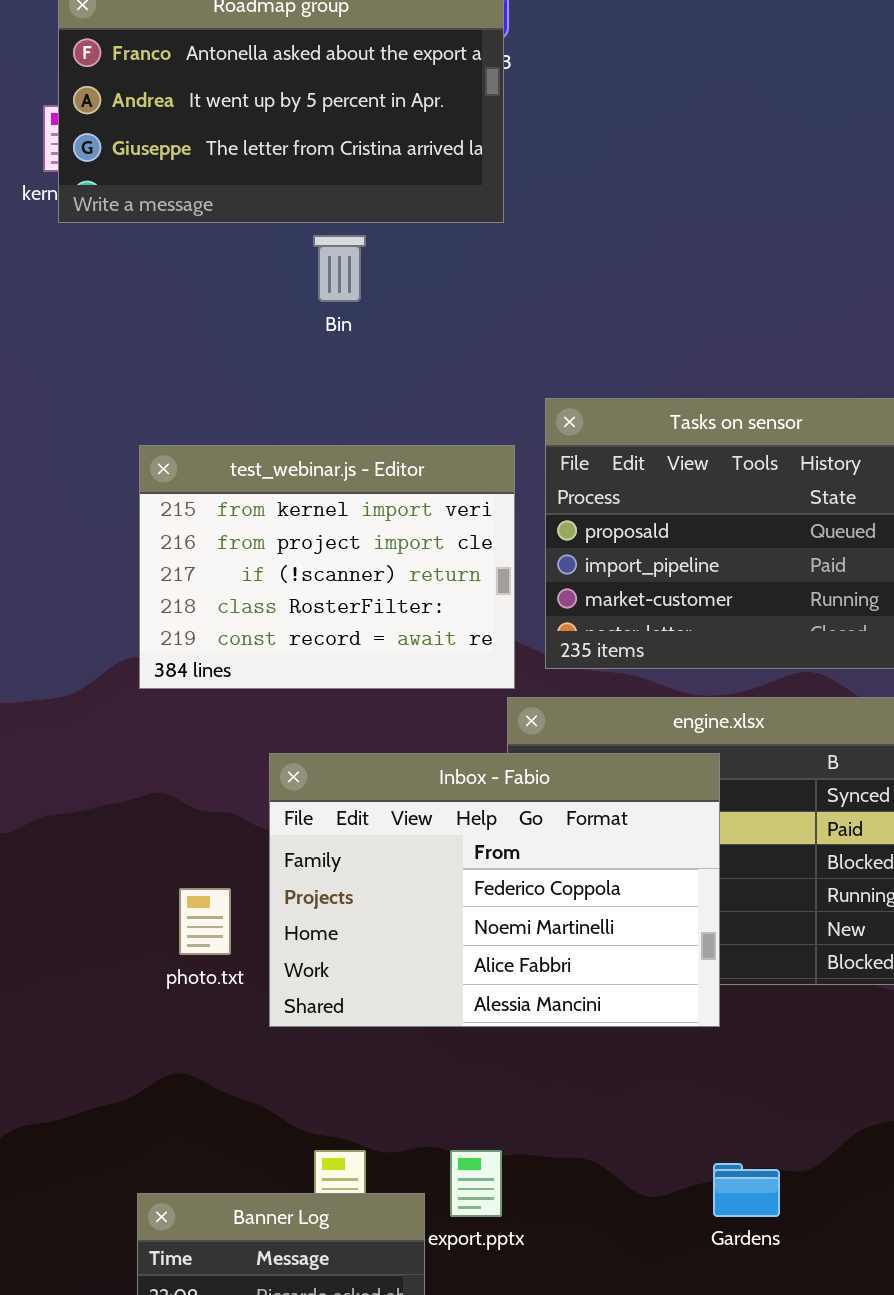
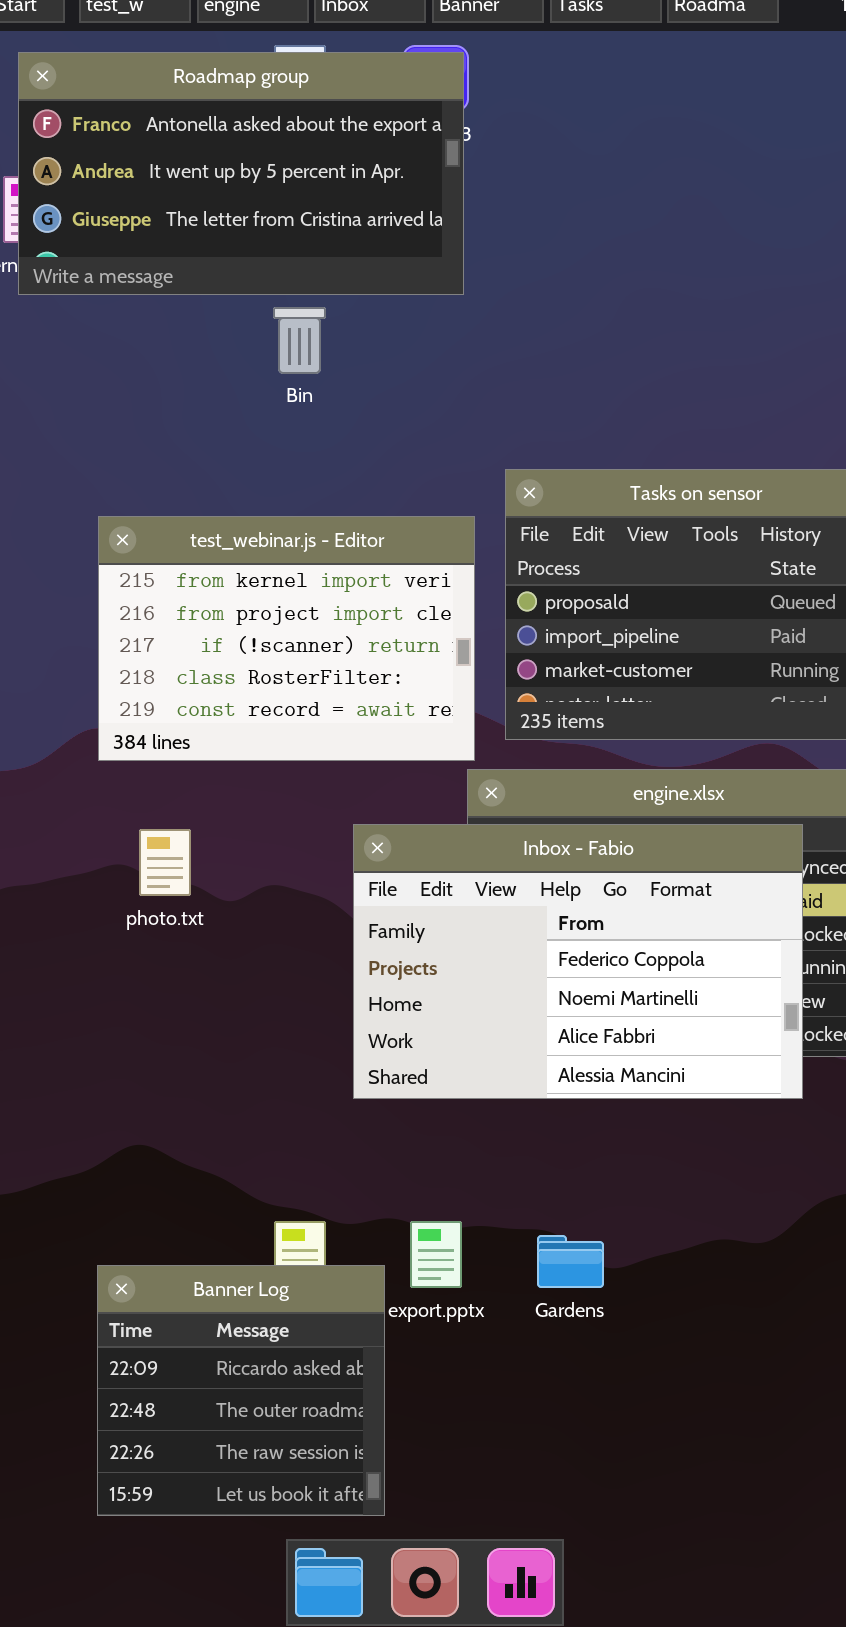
Inbox - Fabio: [269,753,720,1027] -> [353,824,803,1099], moved
photo.txt: [179,888,231,955] -> [139,829,191,896], moved
Gardens: [713,1163,780,1217] -> [537,1235,604,1288], moved

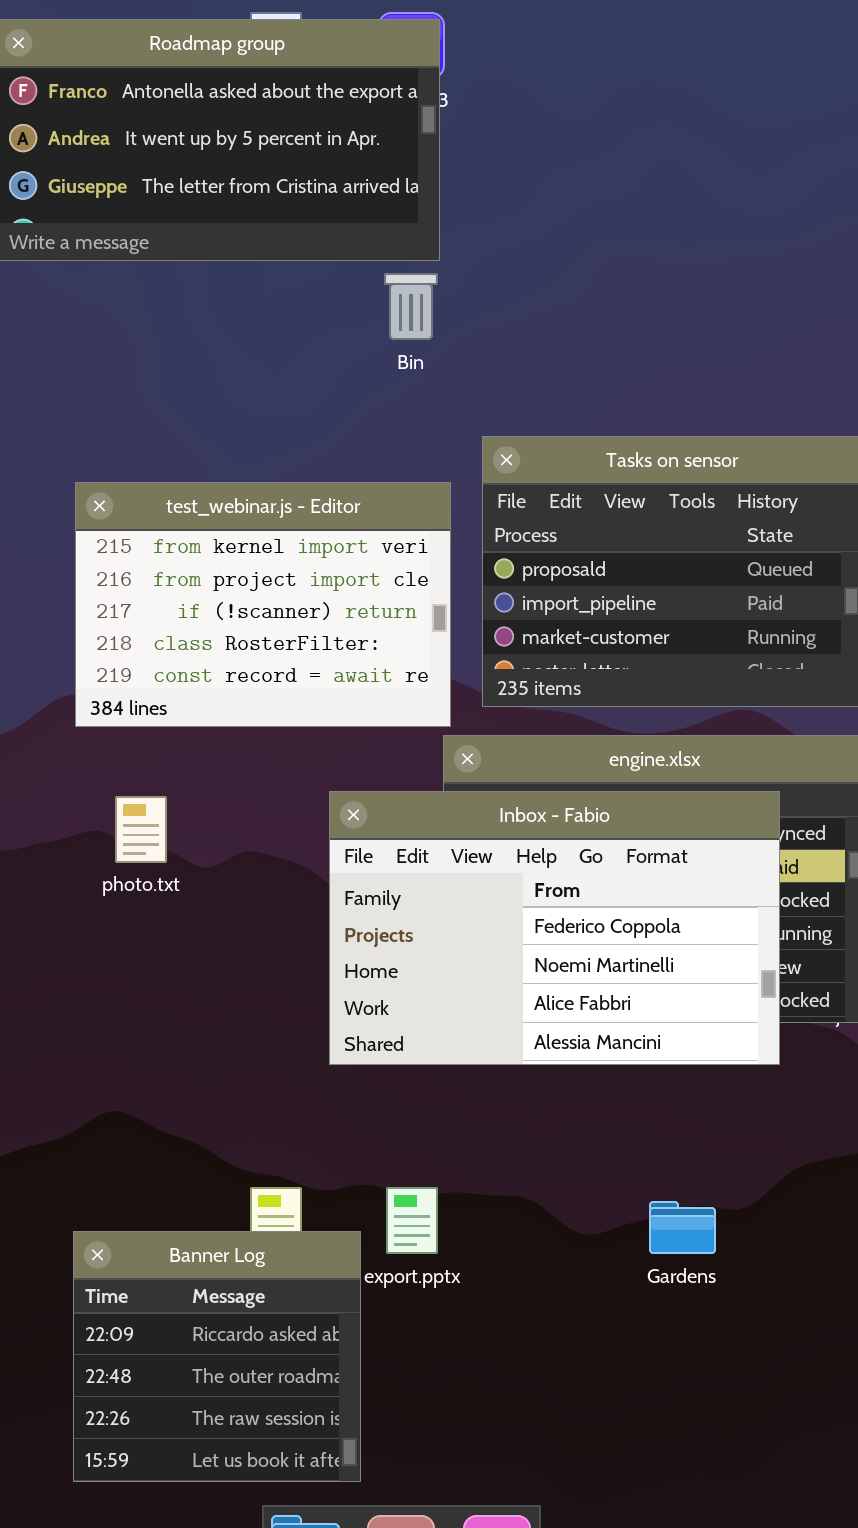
Bin: [273,307,326,374] -> [384,273,438,340], moved
Gardens: [537,1235,604,1288] -> [649,1201,716,1254], moved

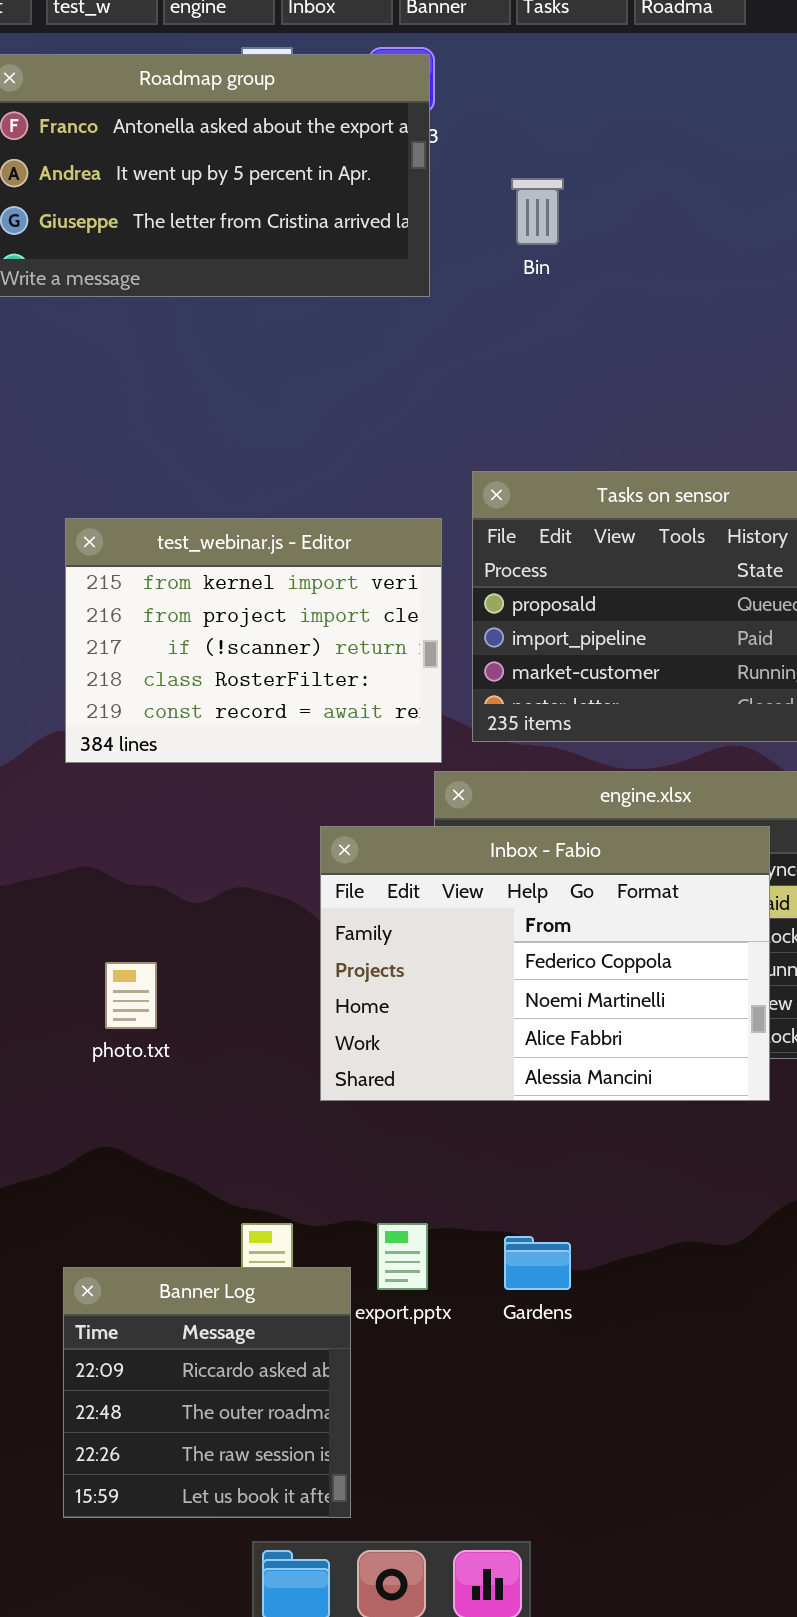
Bin: [384,273,438,340] -> [511,178,564,245], moved
photo.txt: [115,796,167,863] -> [105,962,157,1029], moved
Gardens: [649,1201,716,1254] -> [504,1236,571,1290], moved

